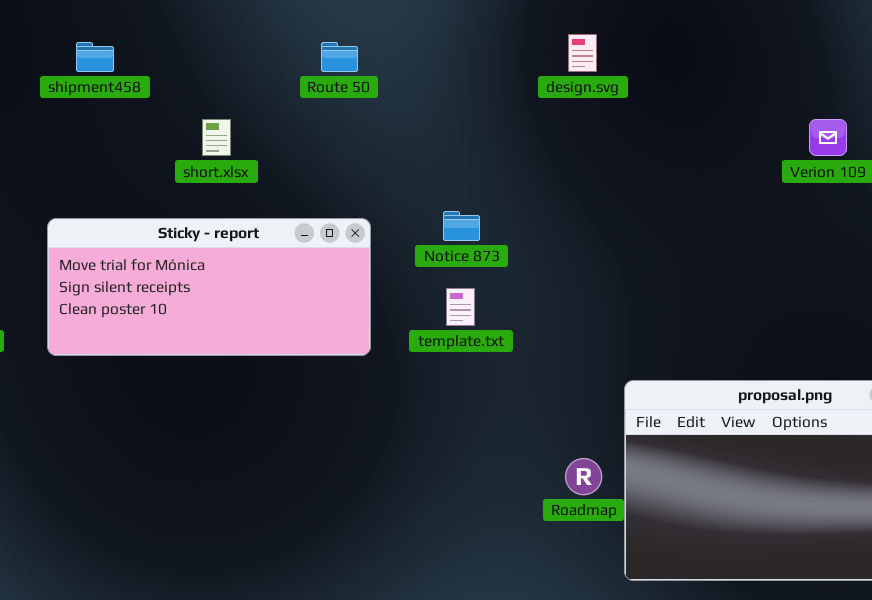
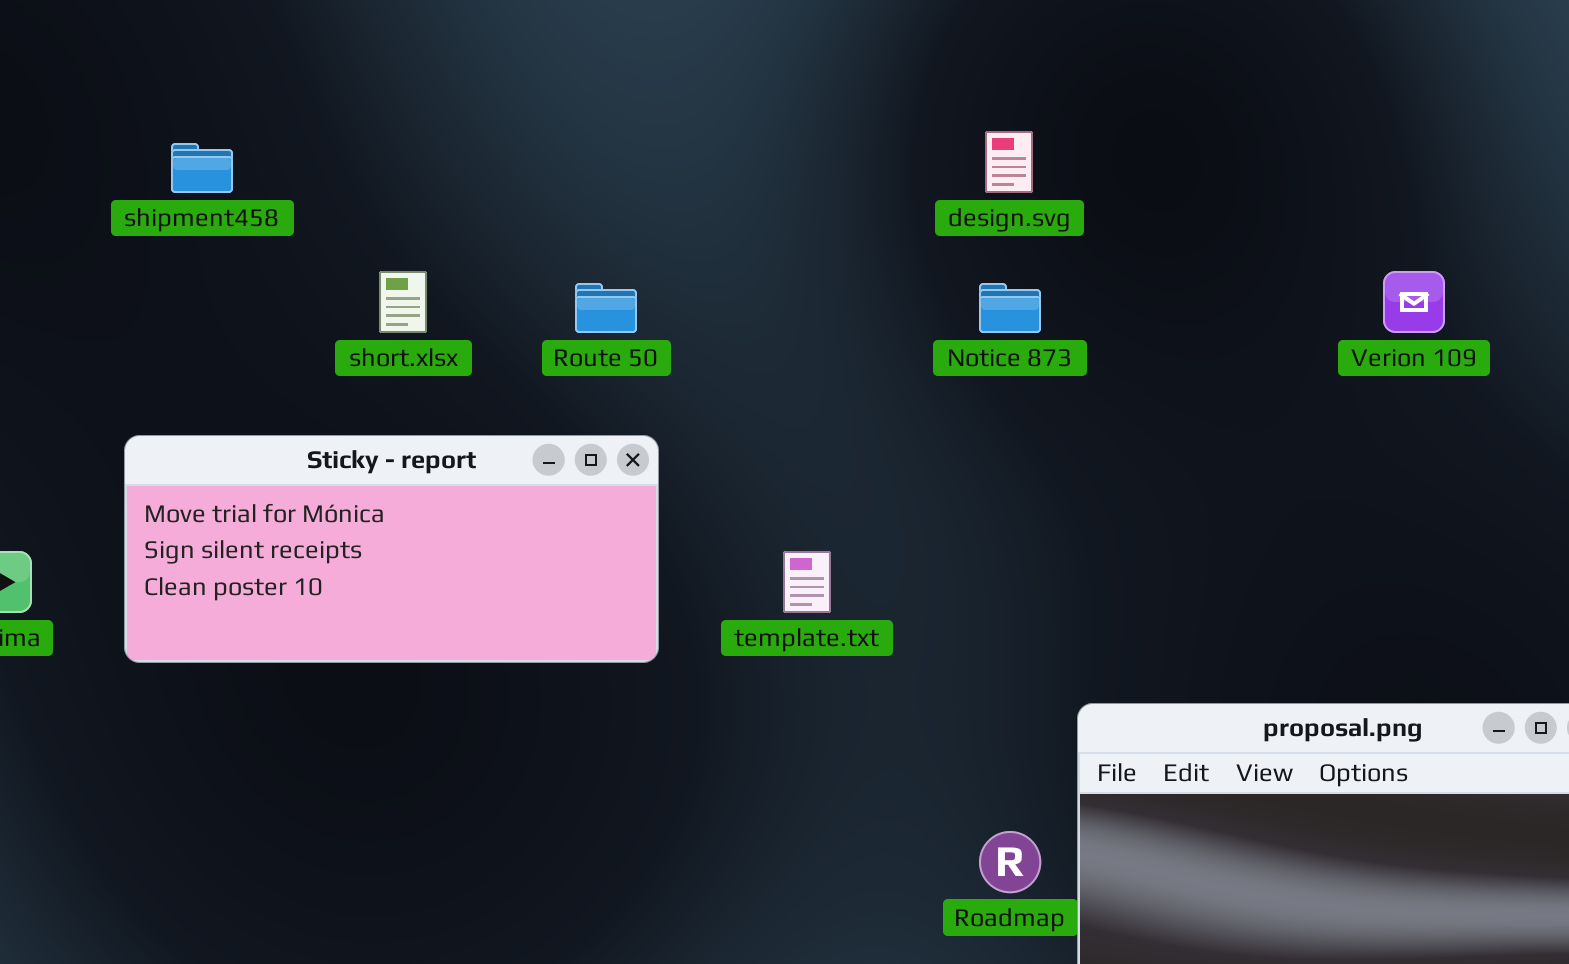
Route 50: [321,42,358,72] -> [575,283,637,333], moved
Notice 873: [443,211,480,241] -> [979,283,1041,333], moved

